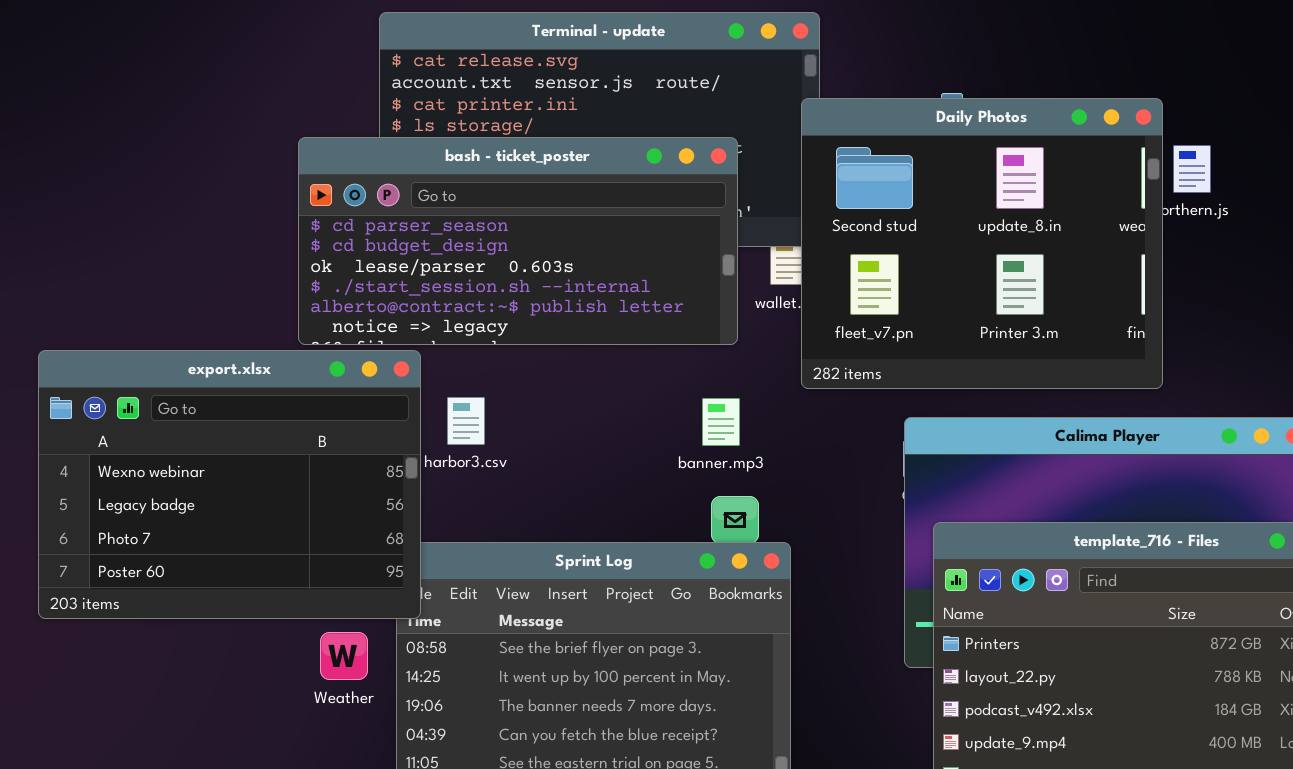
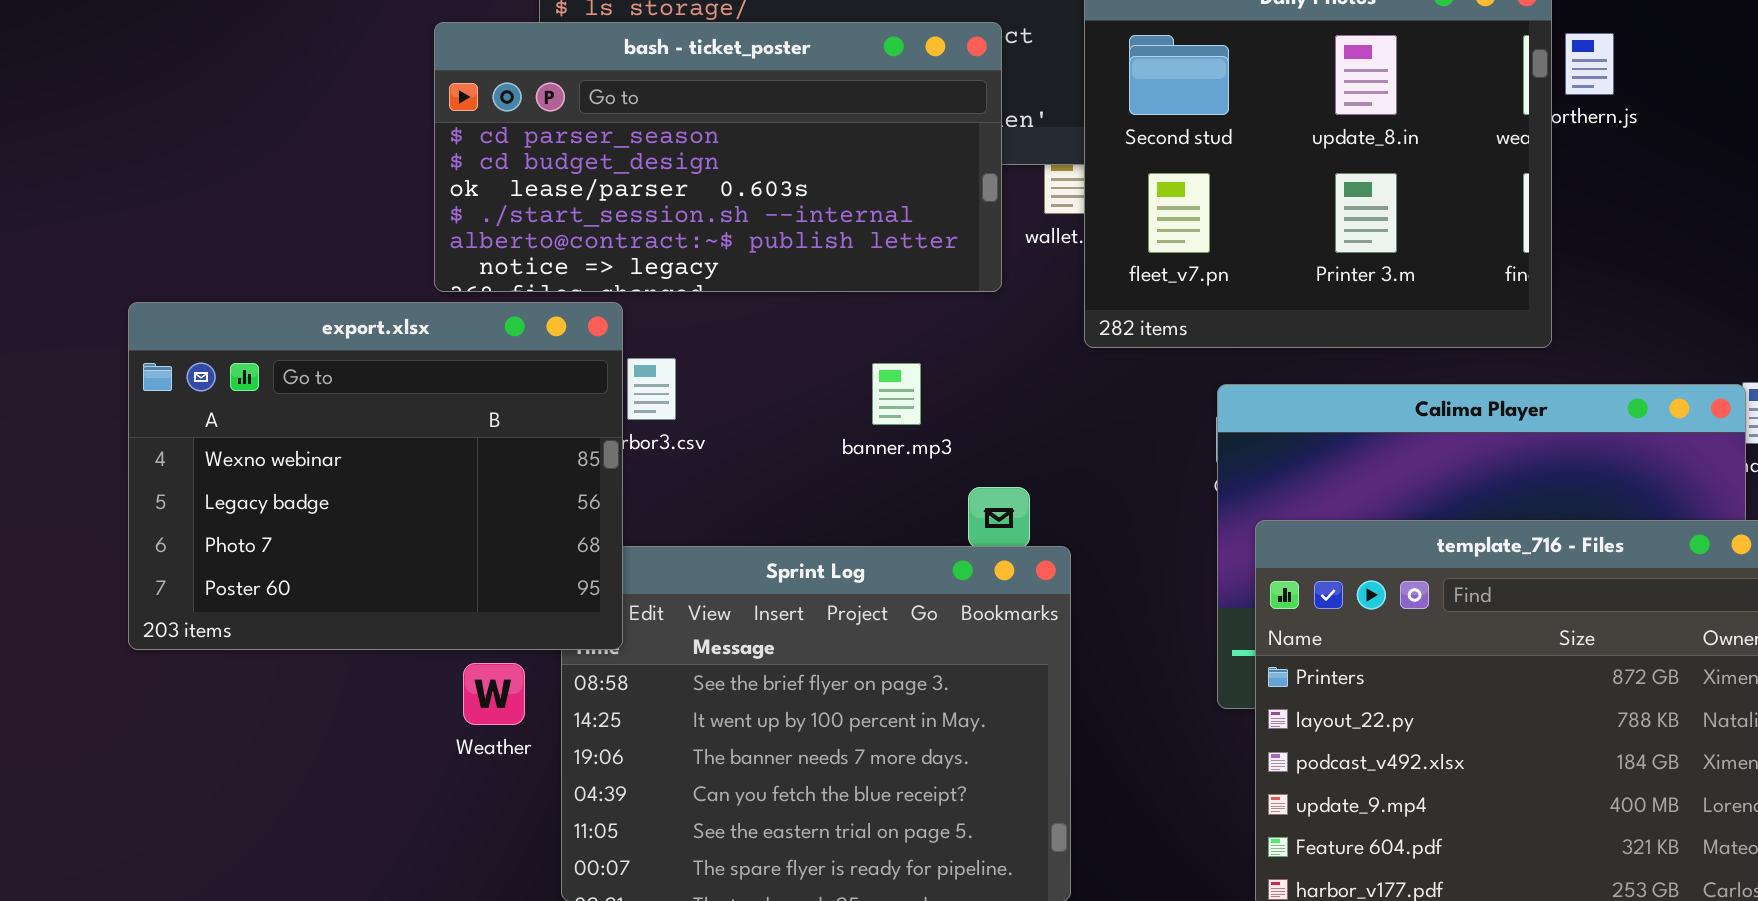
export.xlsx: [38,350,421,619] -> [128,302,623,650], moved
banner.mp3: [702,398,740,446] -> [872,363,921,425], moved

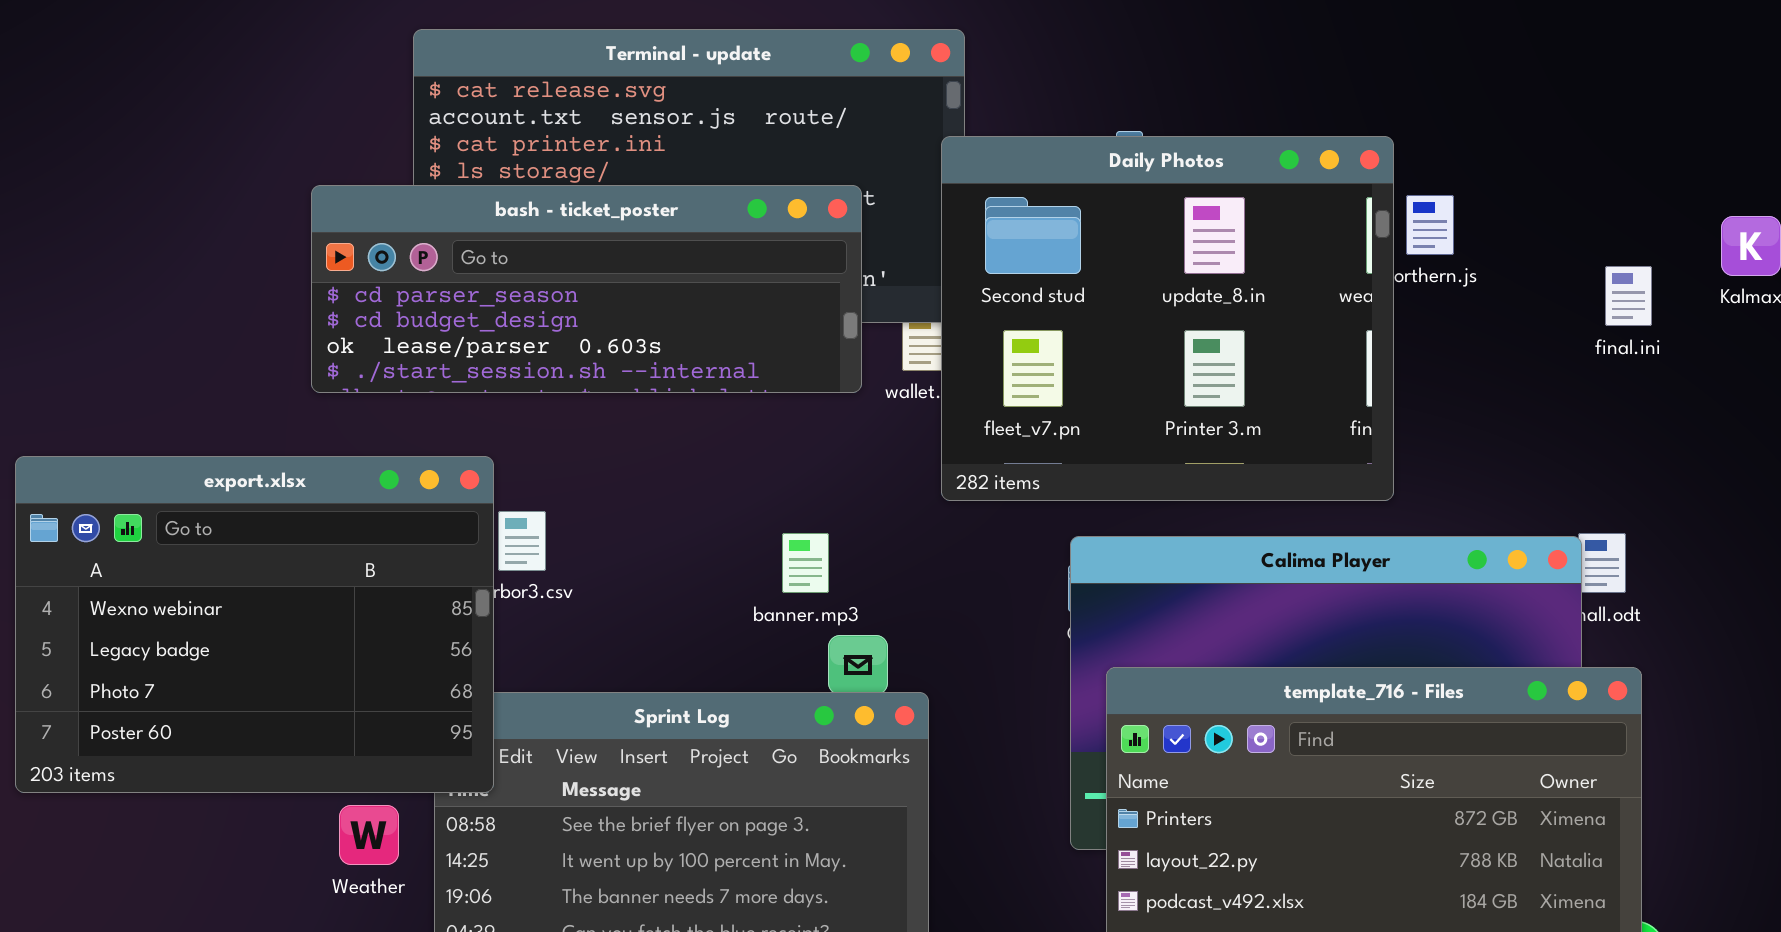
bash - ticket_poster: [434,22,1002,292] -> [311,185,862,393], resized
banner.mp3: [872,363,921,425] -> [782,533,829,593], moved

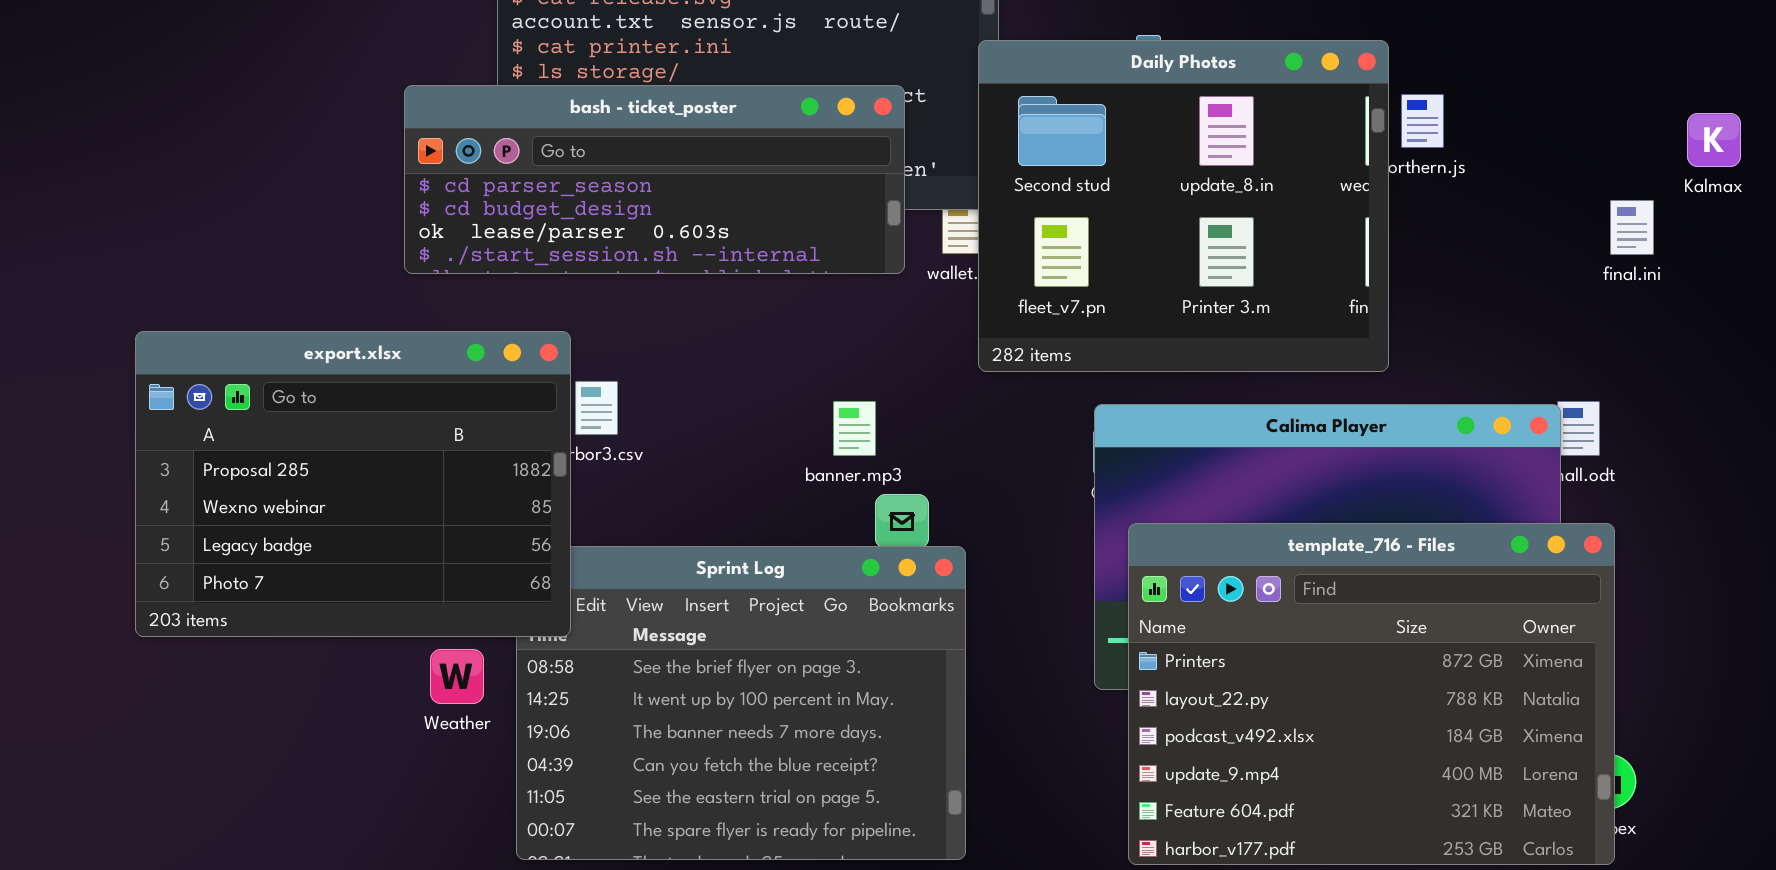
final.ini: [1605,266,1652,326] -> [1610,200,1654,255], moved
export.xlsx: [15,456,494,793] -> [135,331,571,637], scrolled up 1 row

